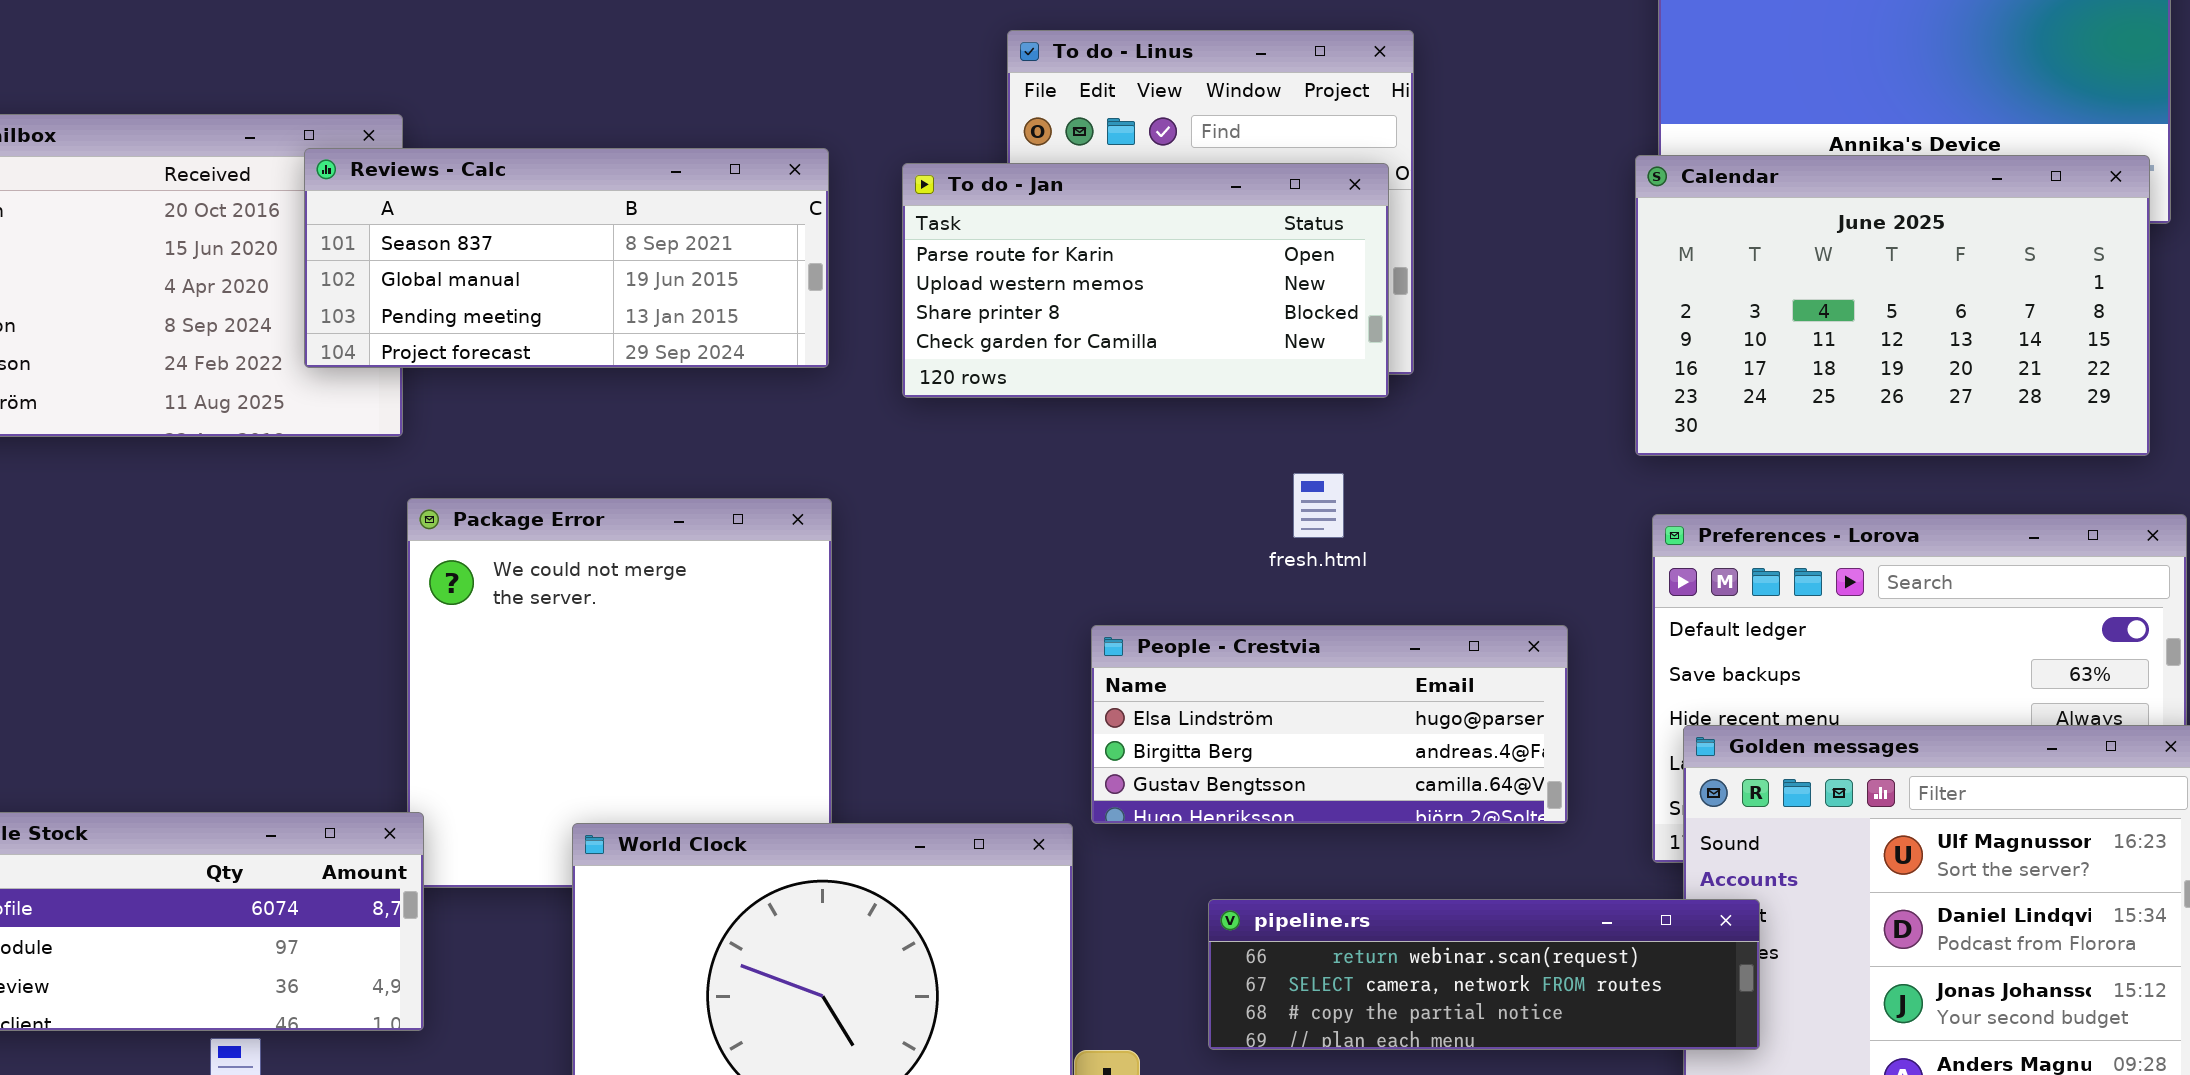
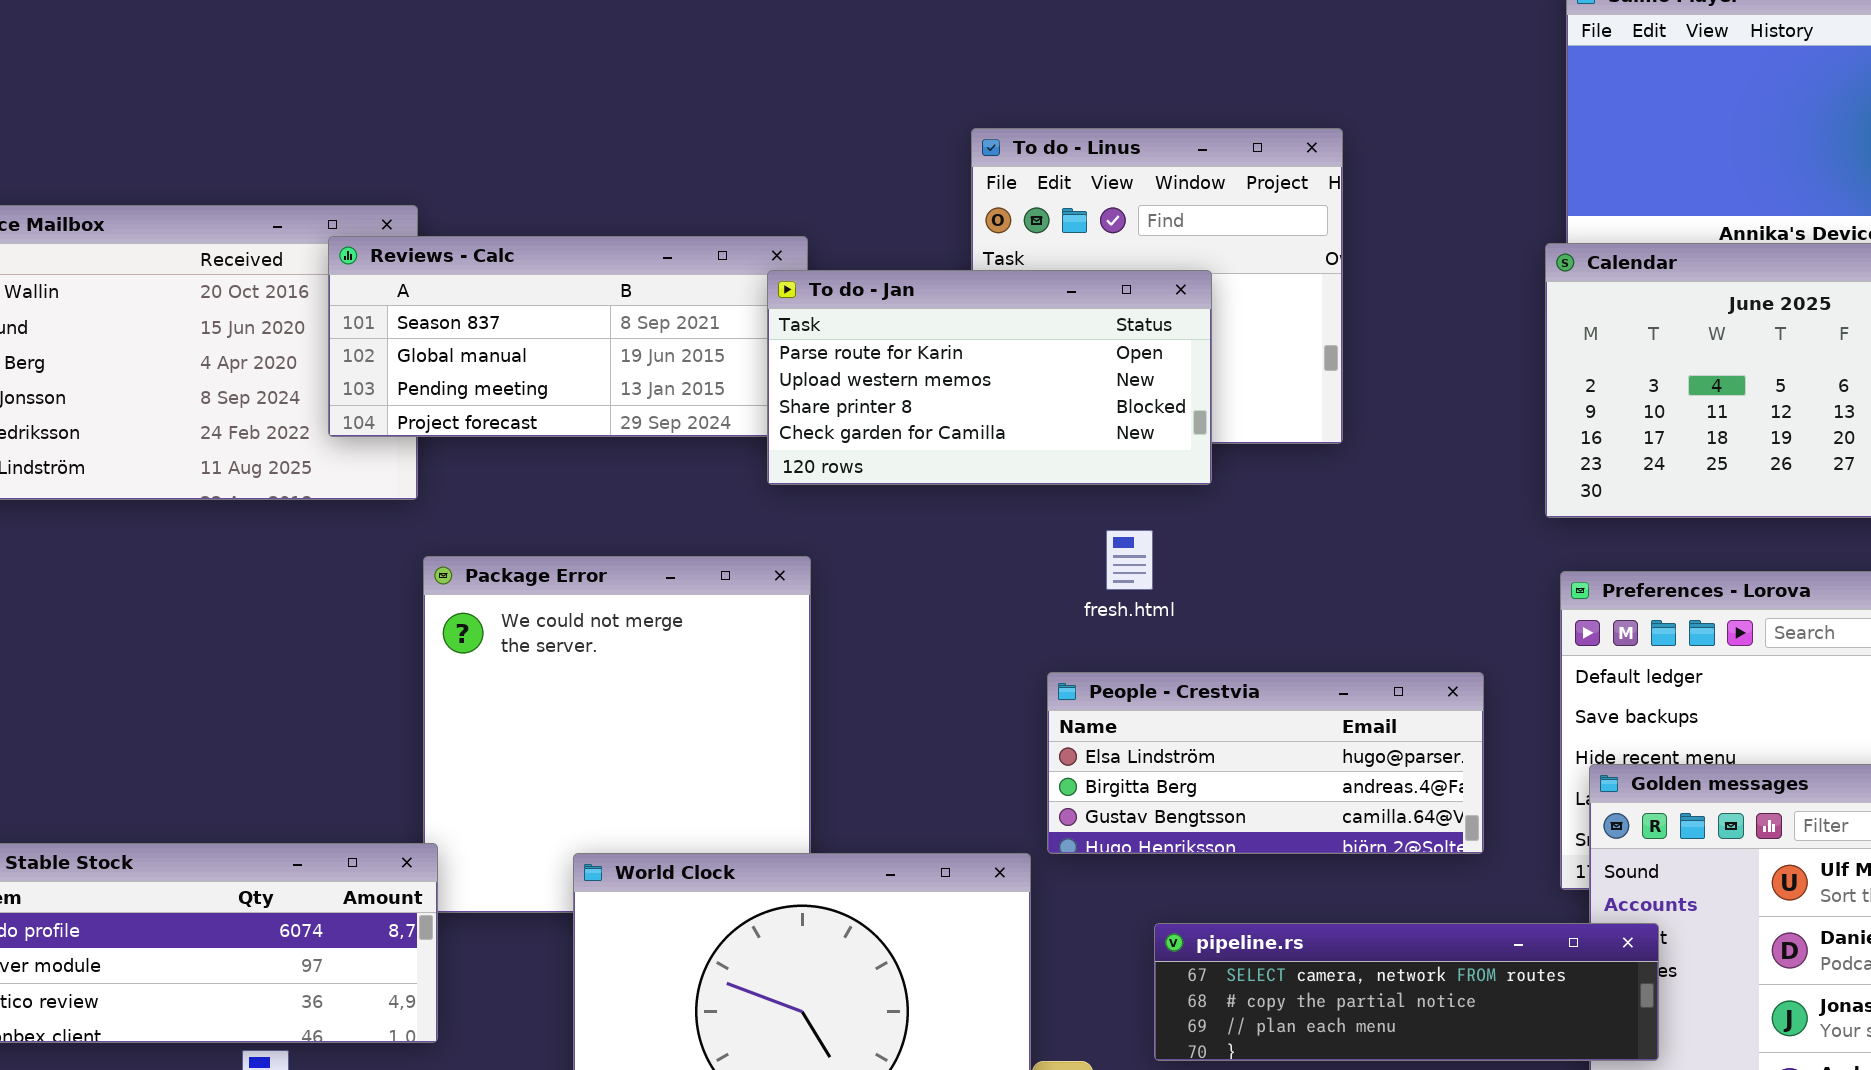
To do - Jan: [902,163,1389,398] -> [767,270,1212,485], moved
fresh.html: [1293,473,1344,538] -> [1106,530,1153,590], moved
pipeline.rs: [1208,899,1760,1050] -> [1154,923,1659,1061], scrolled down 1 row

